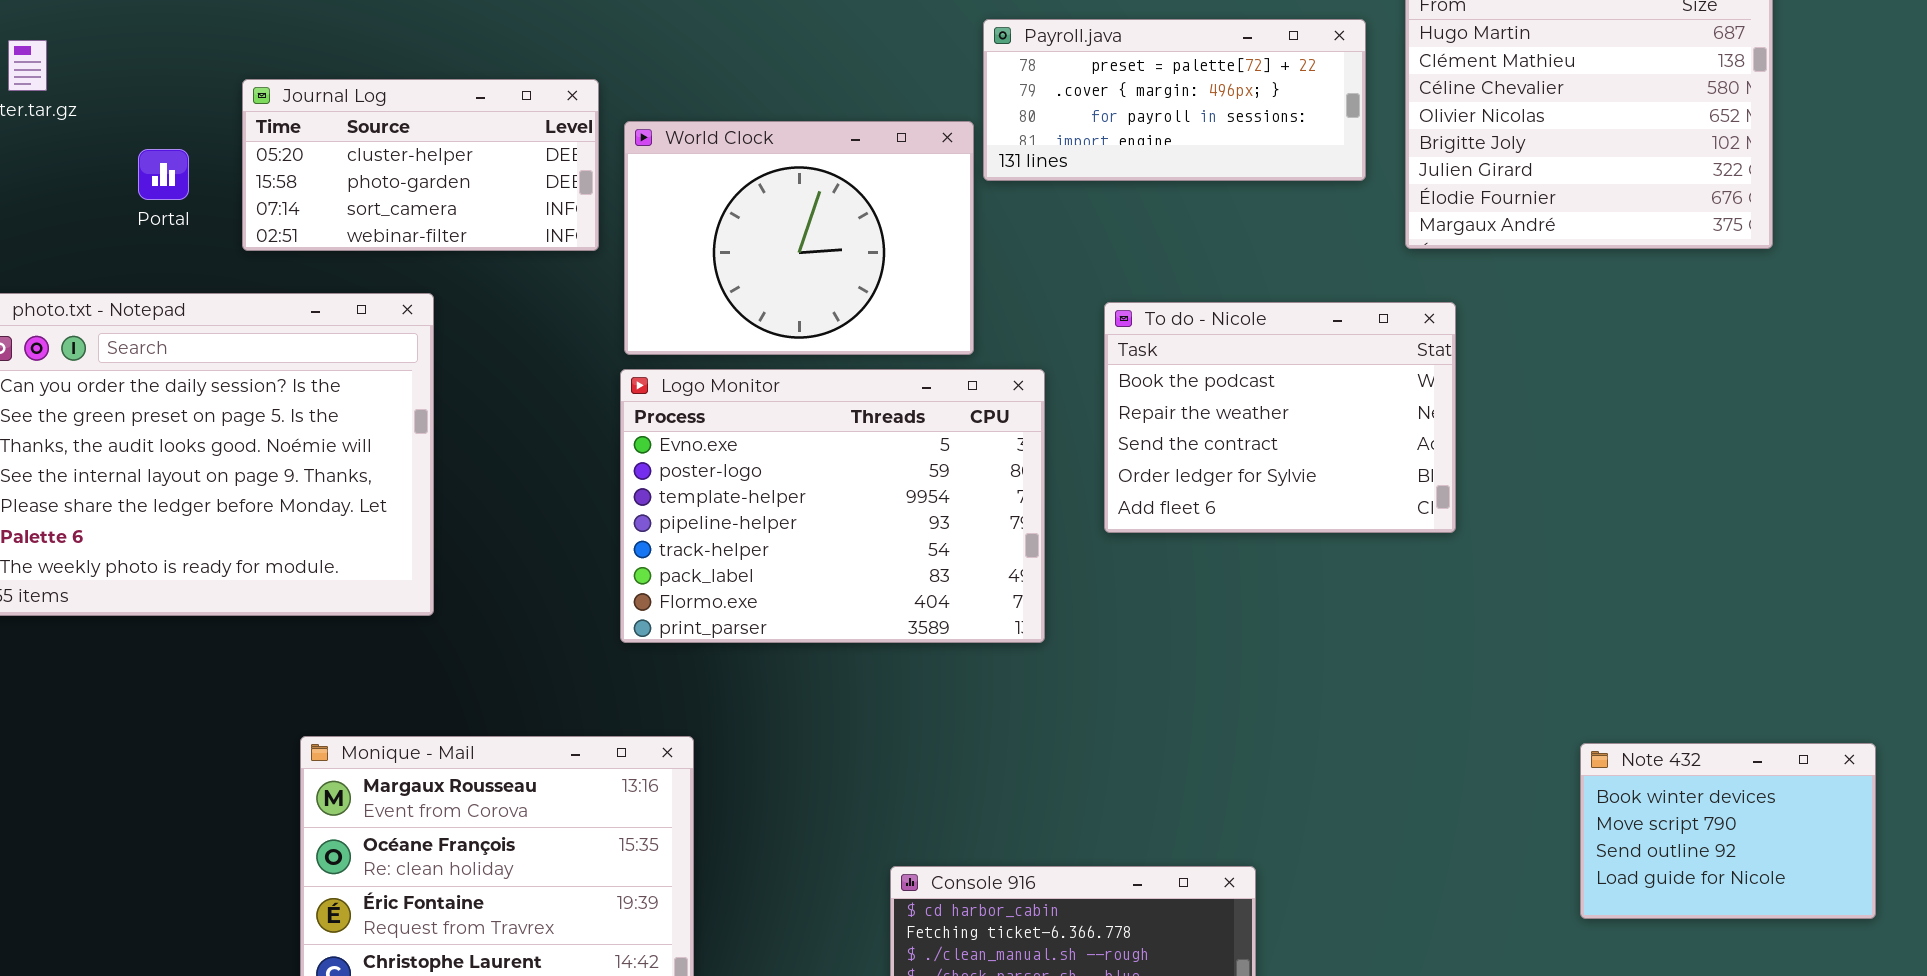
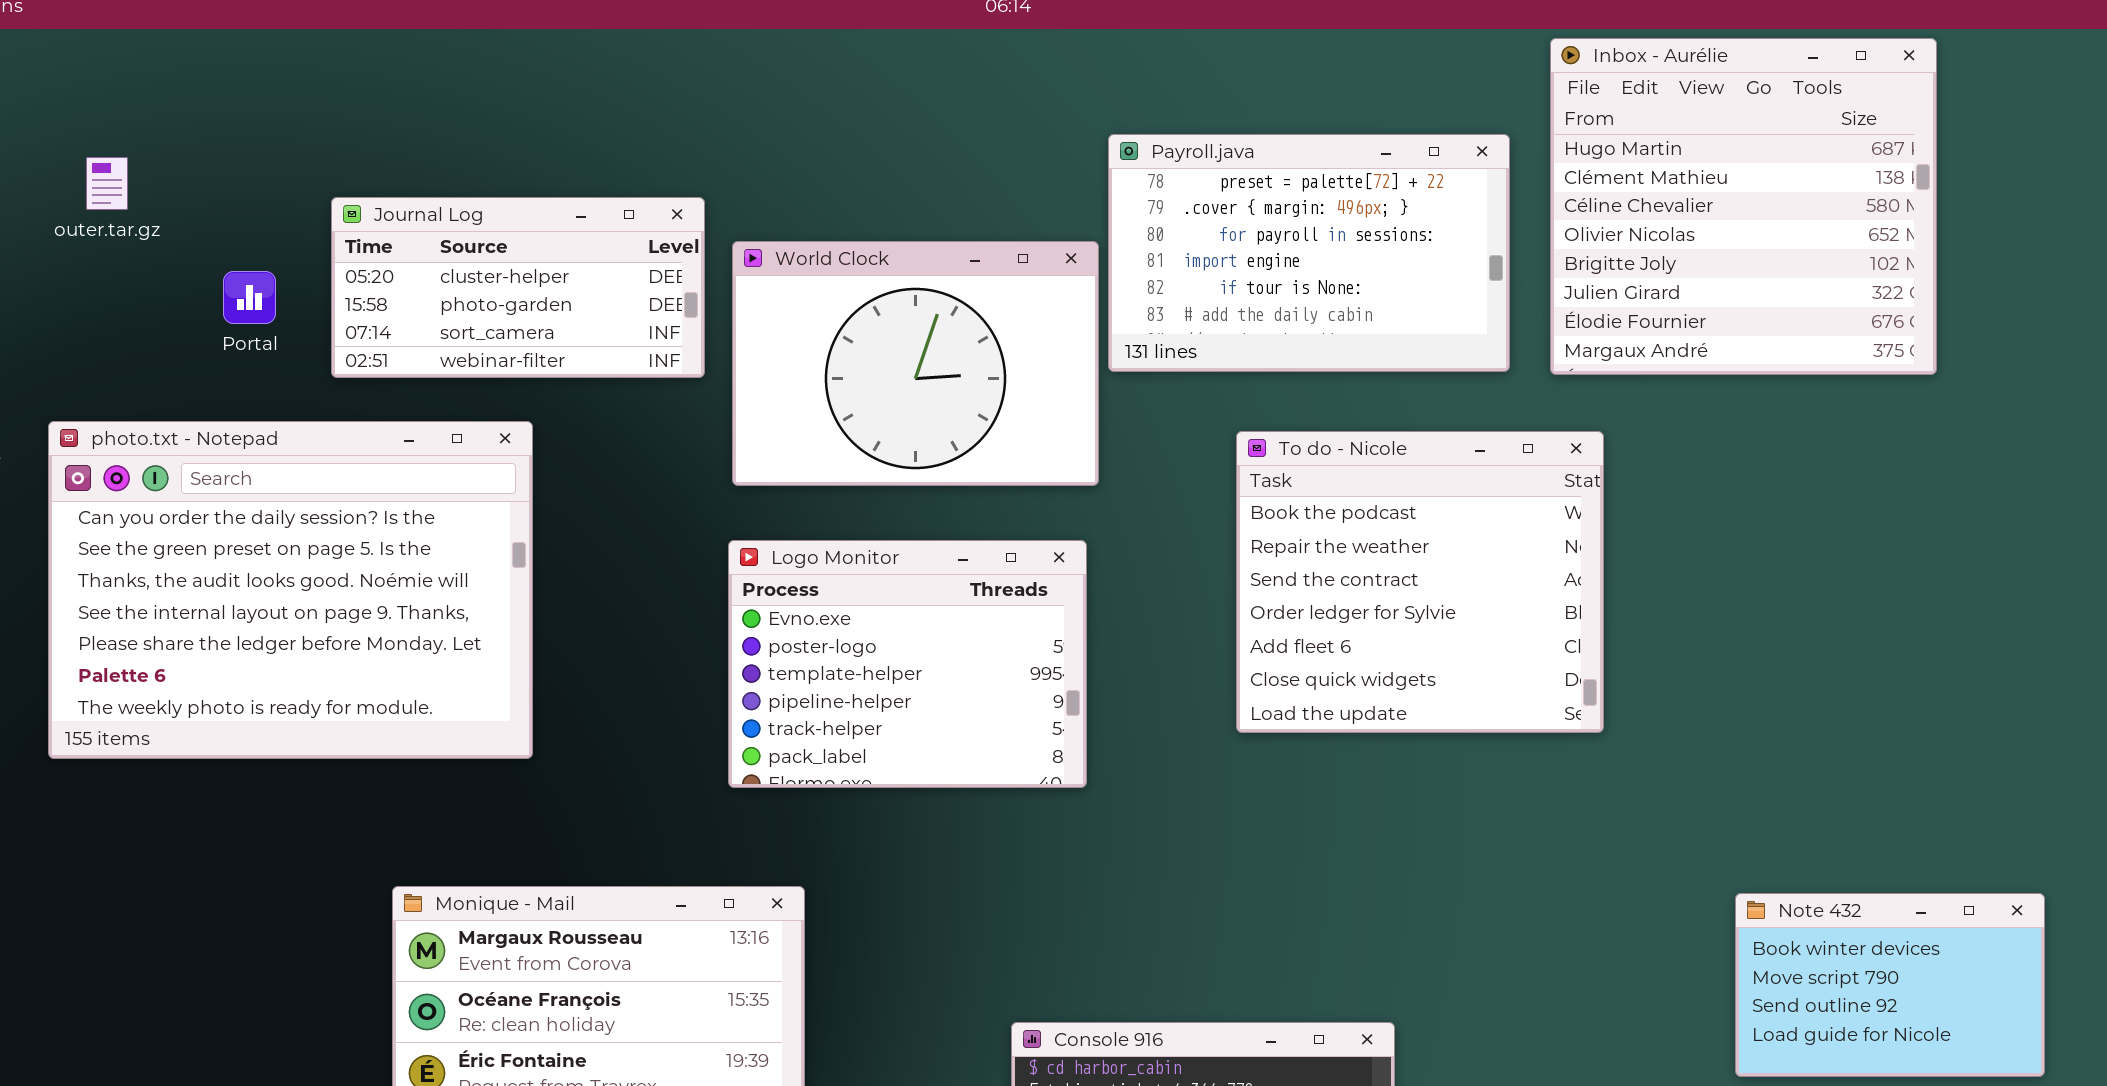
Payroll.java: [983,19,1366,181] -> [1108,134,1510,372], resized
To do - Nicole: [1104,302,1456,533] -> [1236,431,1604,733], resized
Logo Monitor: [620,369,1045,643] -> [728,540,1087,788], resized

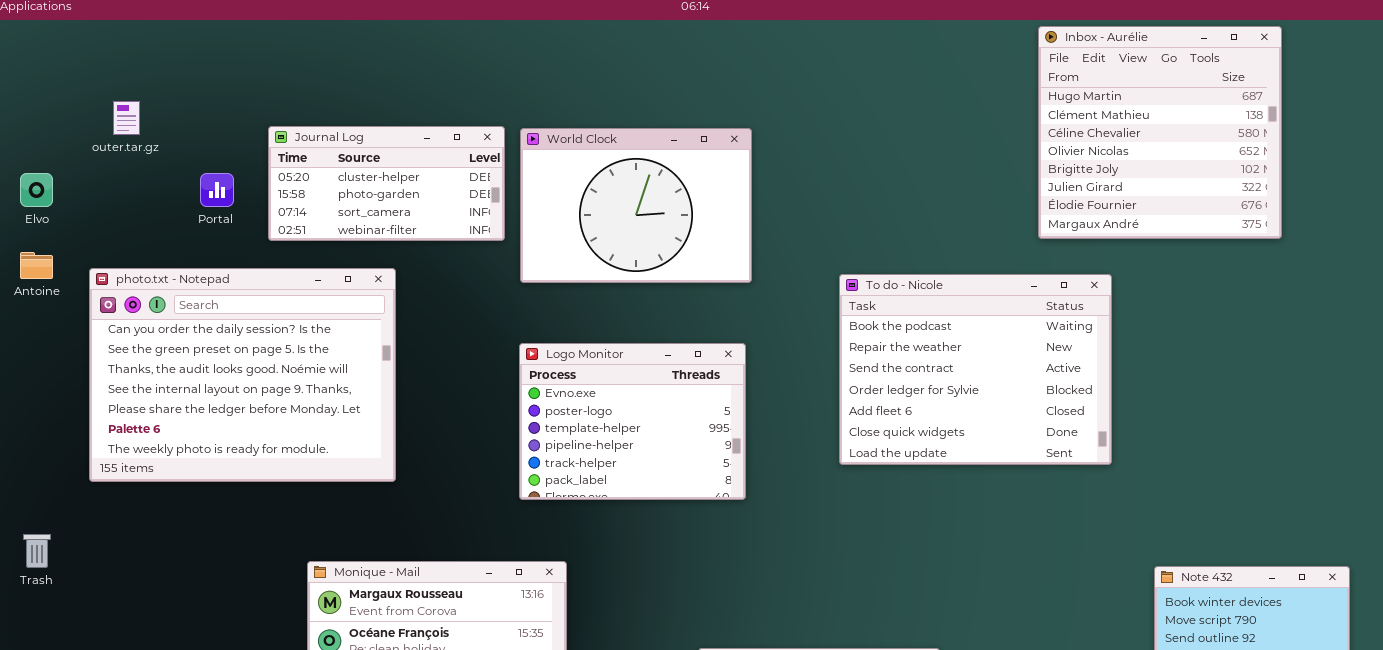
Payroll.java: [1108,134,1510,372] -> none, closed
World Clock: [732,241,1099,486] -> [520,128,752,283], moved
To do - Nicole: [1236,431,1604,733] -> [839,274,1112,465], resized

